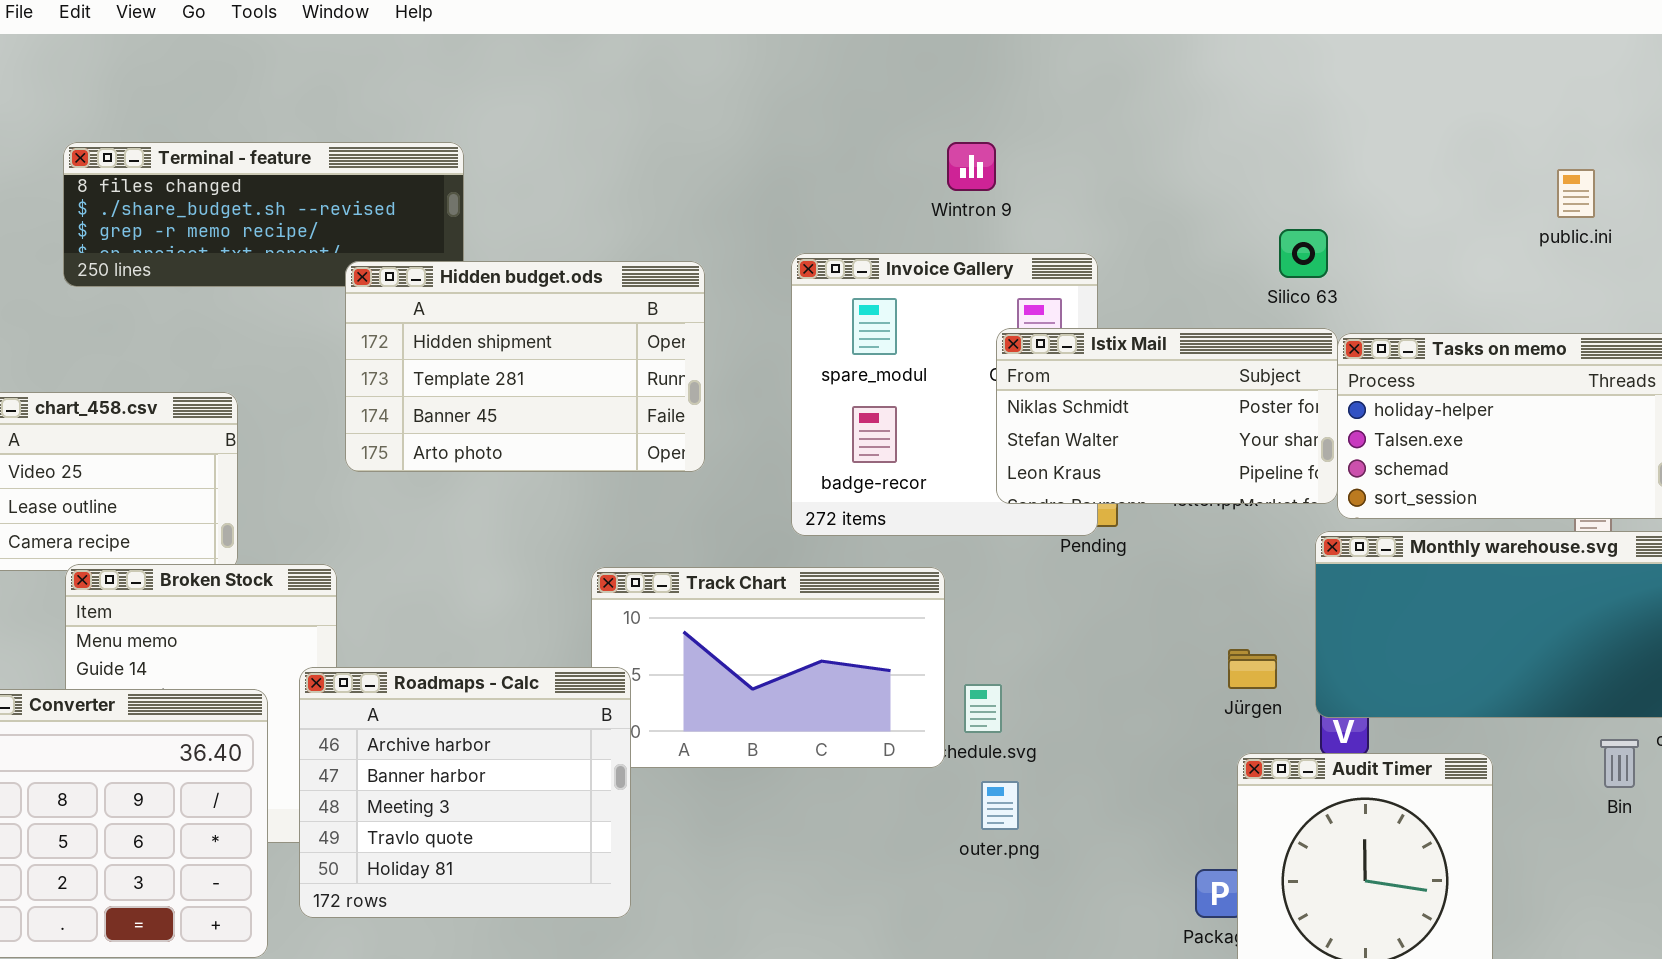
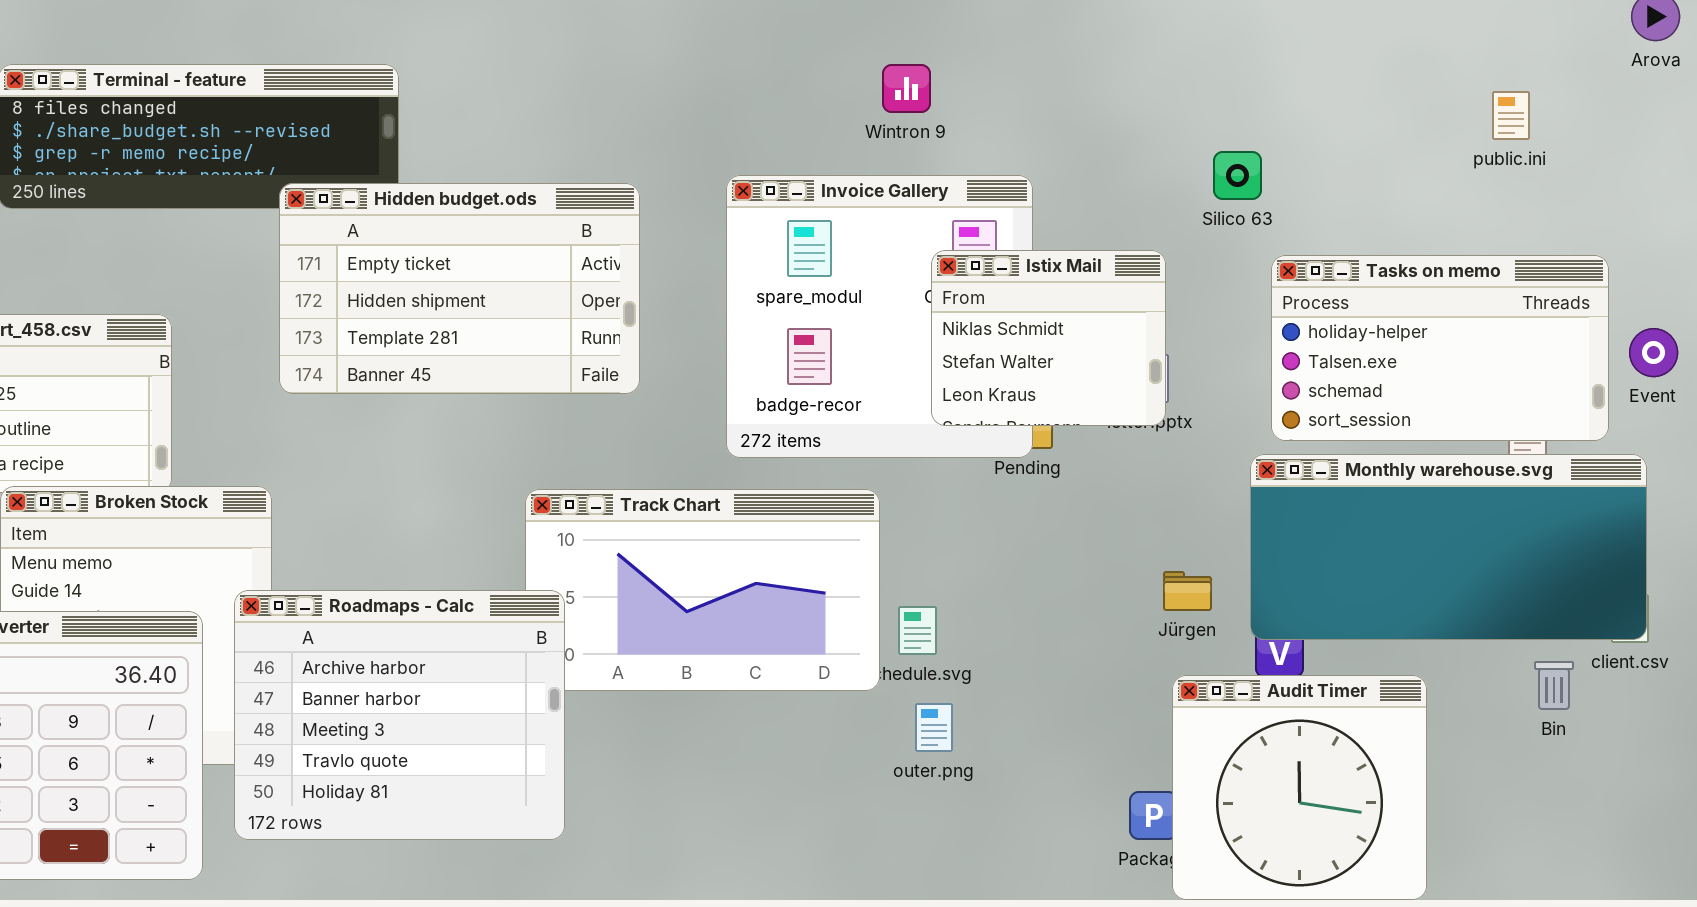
Hidden budget.ods: [345,261,705,472] -> [279,183,640,394], scrolled up 1 row
Istix Mail: [996,328,1338,504] -> [931,250,1166,426], resized

